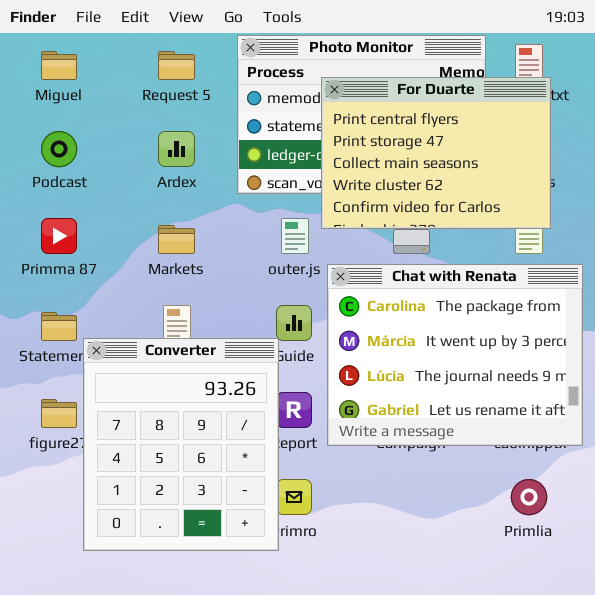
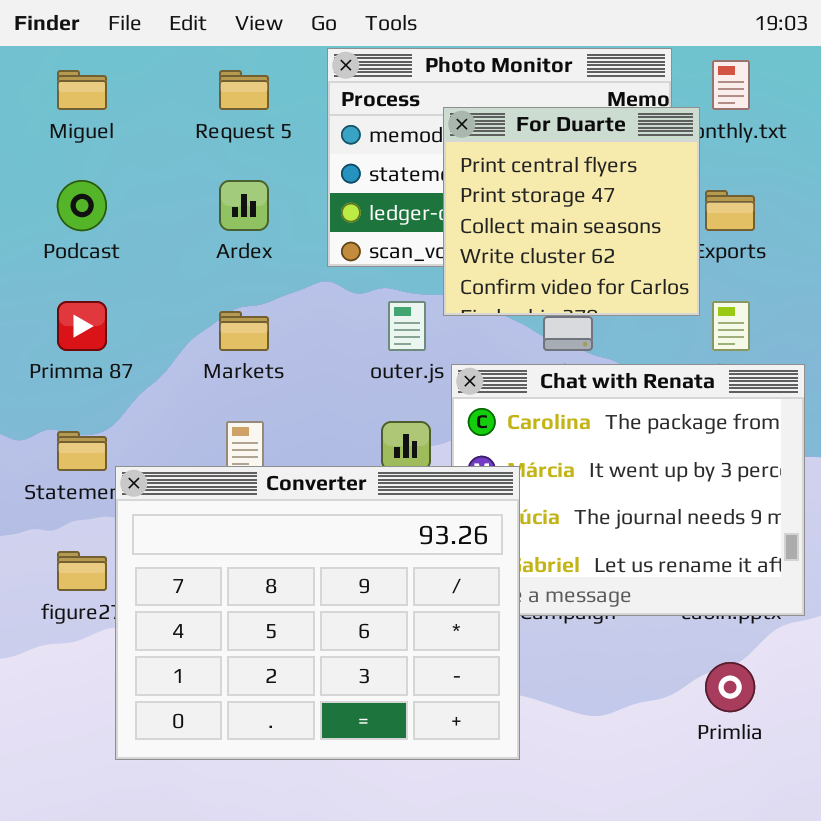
For Duarte: [321,77,551,229] -> [443,107,700,316], resized
Converter: [83,338,279,551] -> [115,466,520,760], resized

